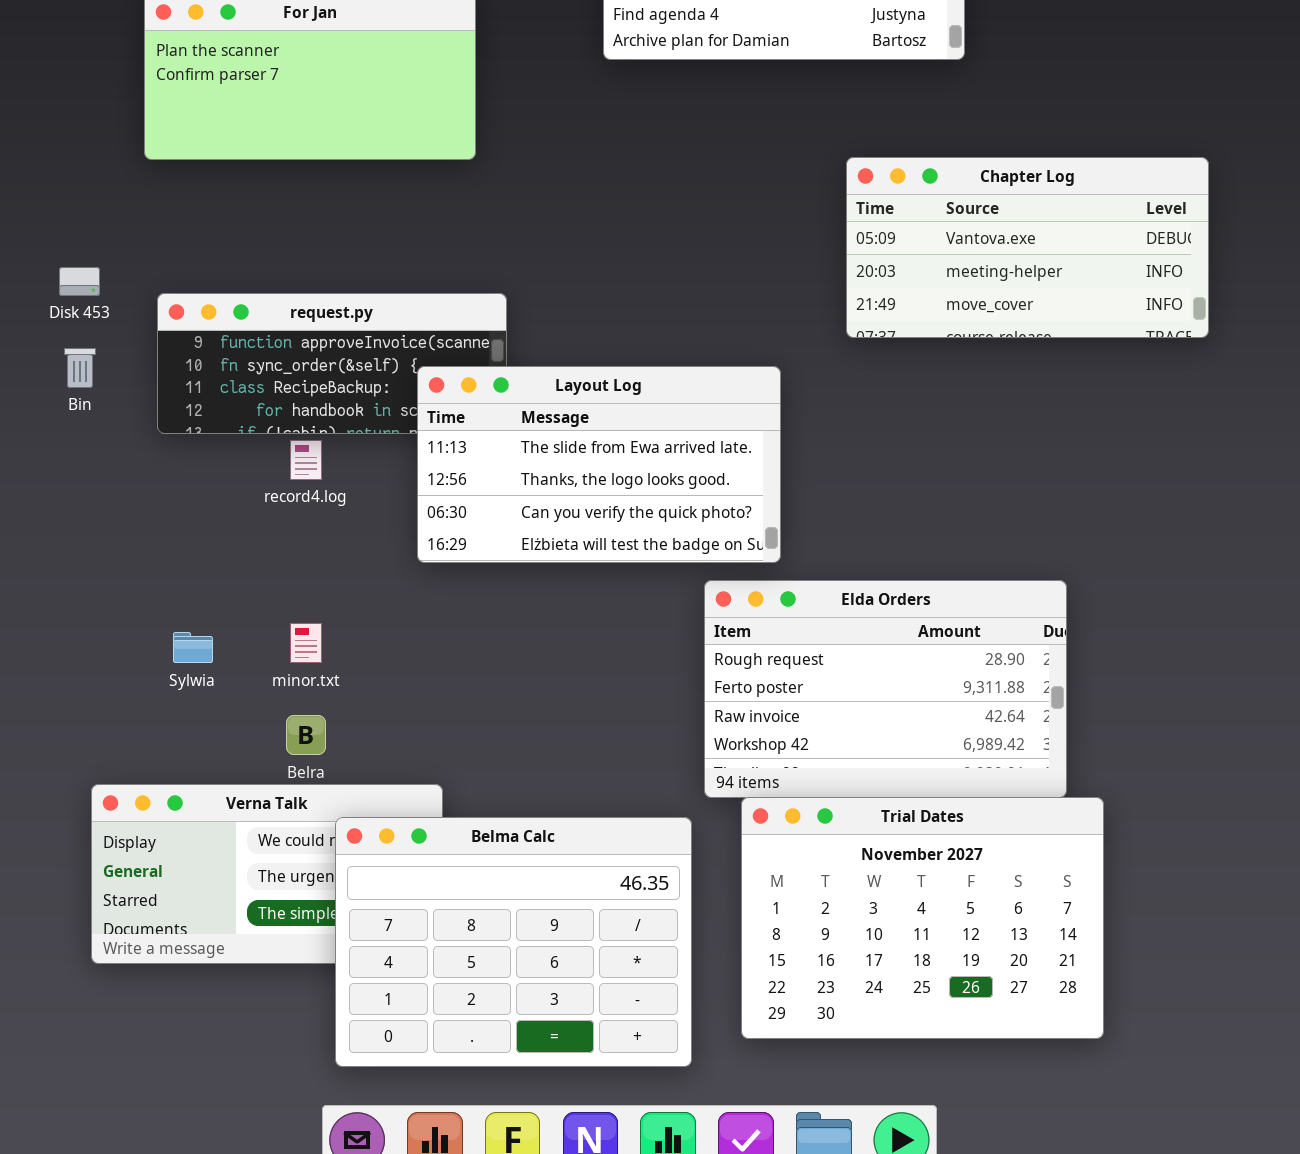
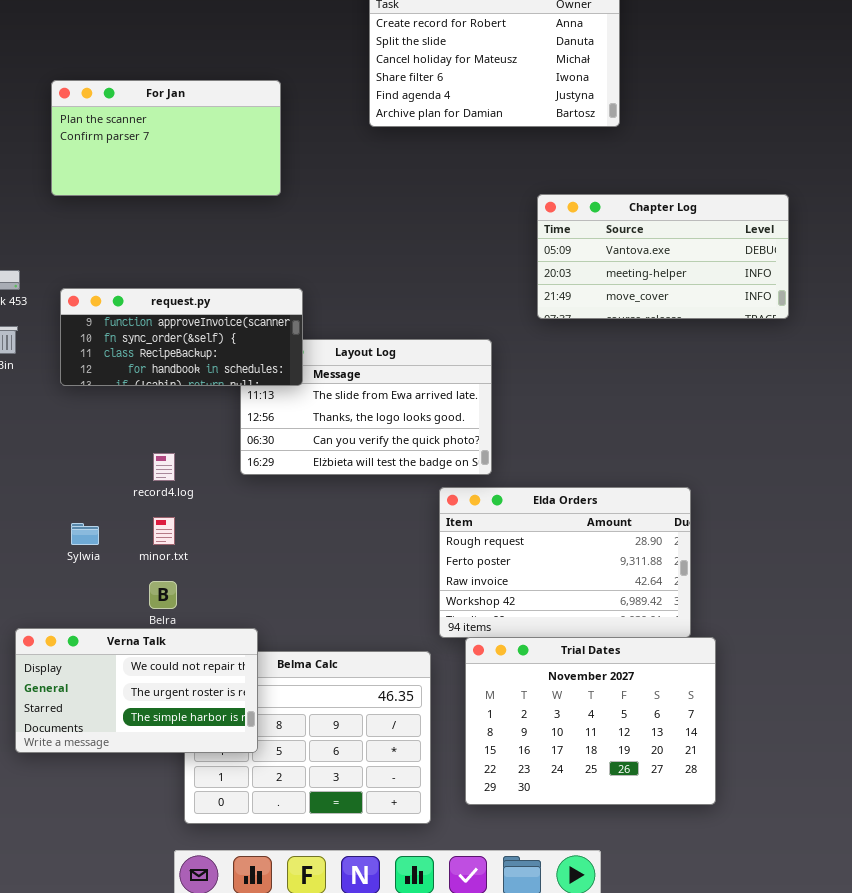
request.py: [157,293,507,434] -> [60,288,303,386], raised
record4.log: [290,440,322,480] -> [153,453,175,481], moved
Verna Talk: [91,784,443,964] -> [15,628,258,753], raised

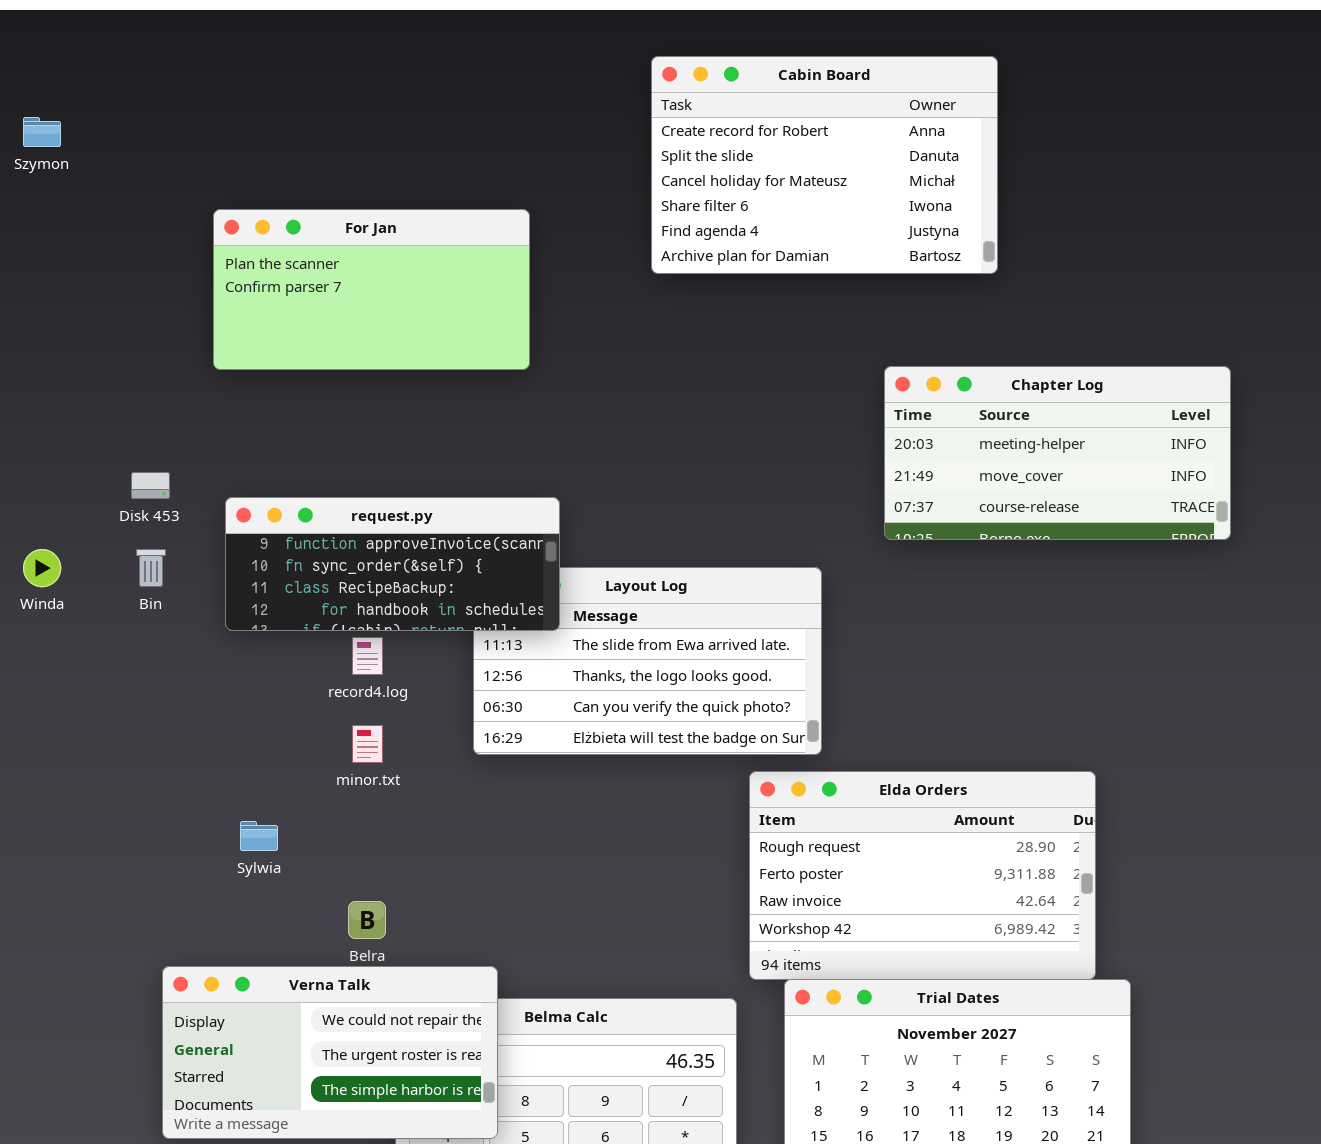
Chapter Log: [537,194,789,319] -> [884,366,1231,540], scrolled down 1 row
record4.log: [153,453,175,481] -> [352,637,383,675], moved
minor.txt: [153,517,175,545] -> [352,725,383,763], moved

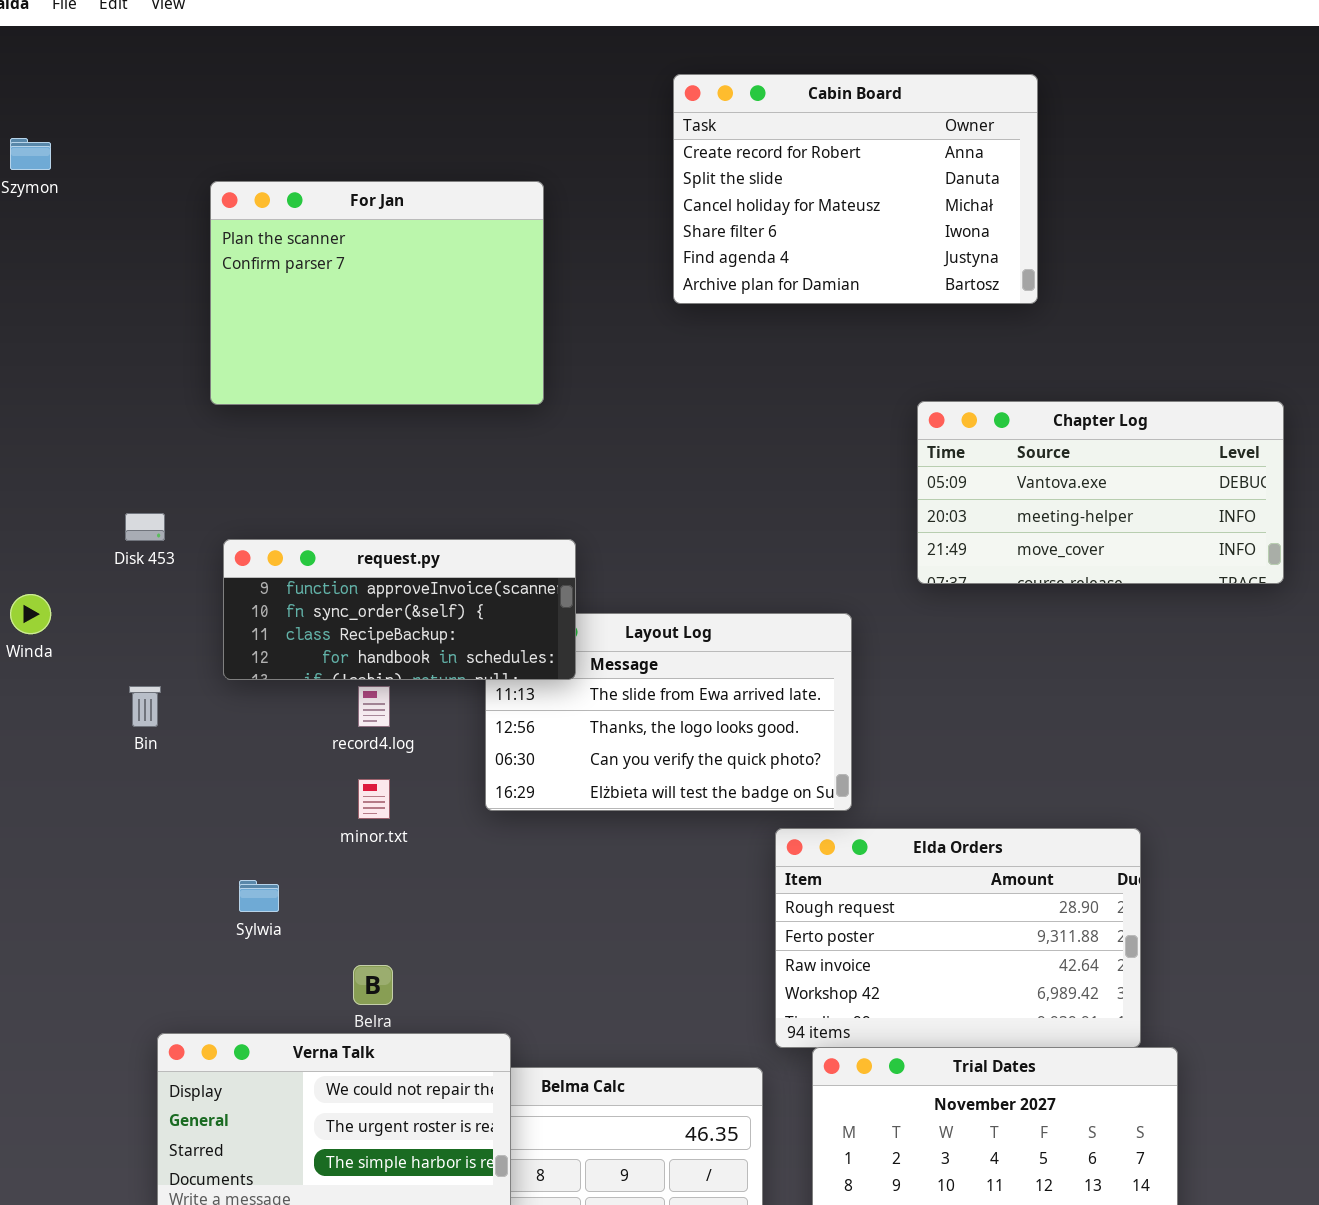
For Jan: [213,209,530,370] -> [210,181,544,405], resized
Chapter Log: [884,366,1231,540] -> [917,401,1284,584], scrolled up 1 row
Bin: [136,549,166,587] -> [129,686,161,727], moved

